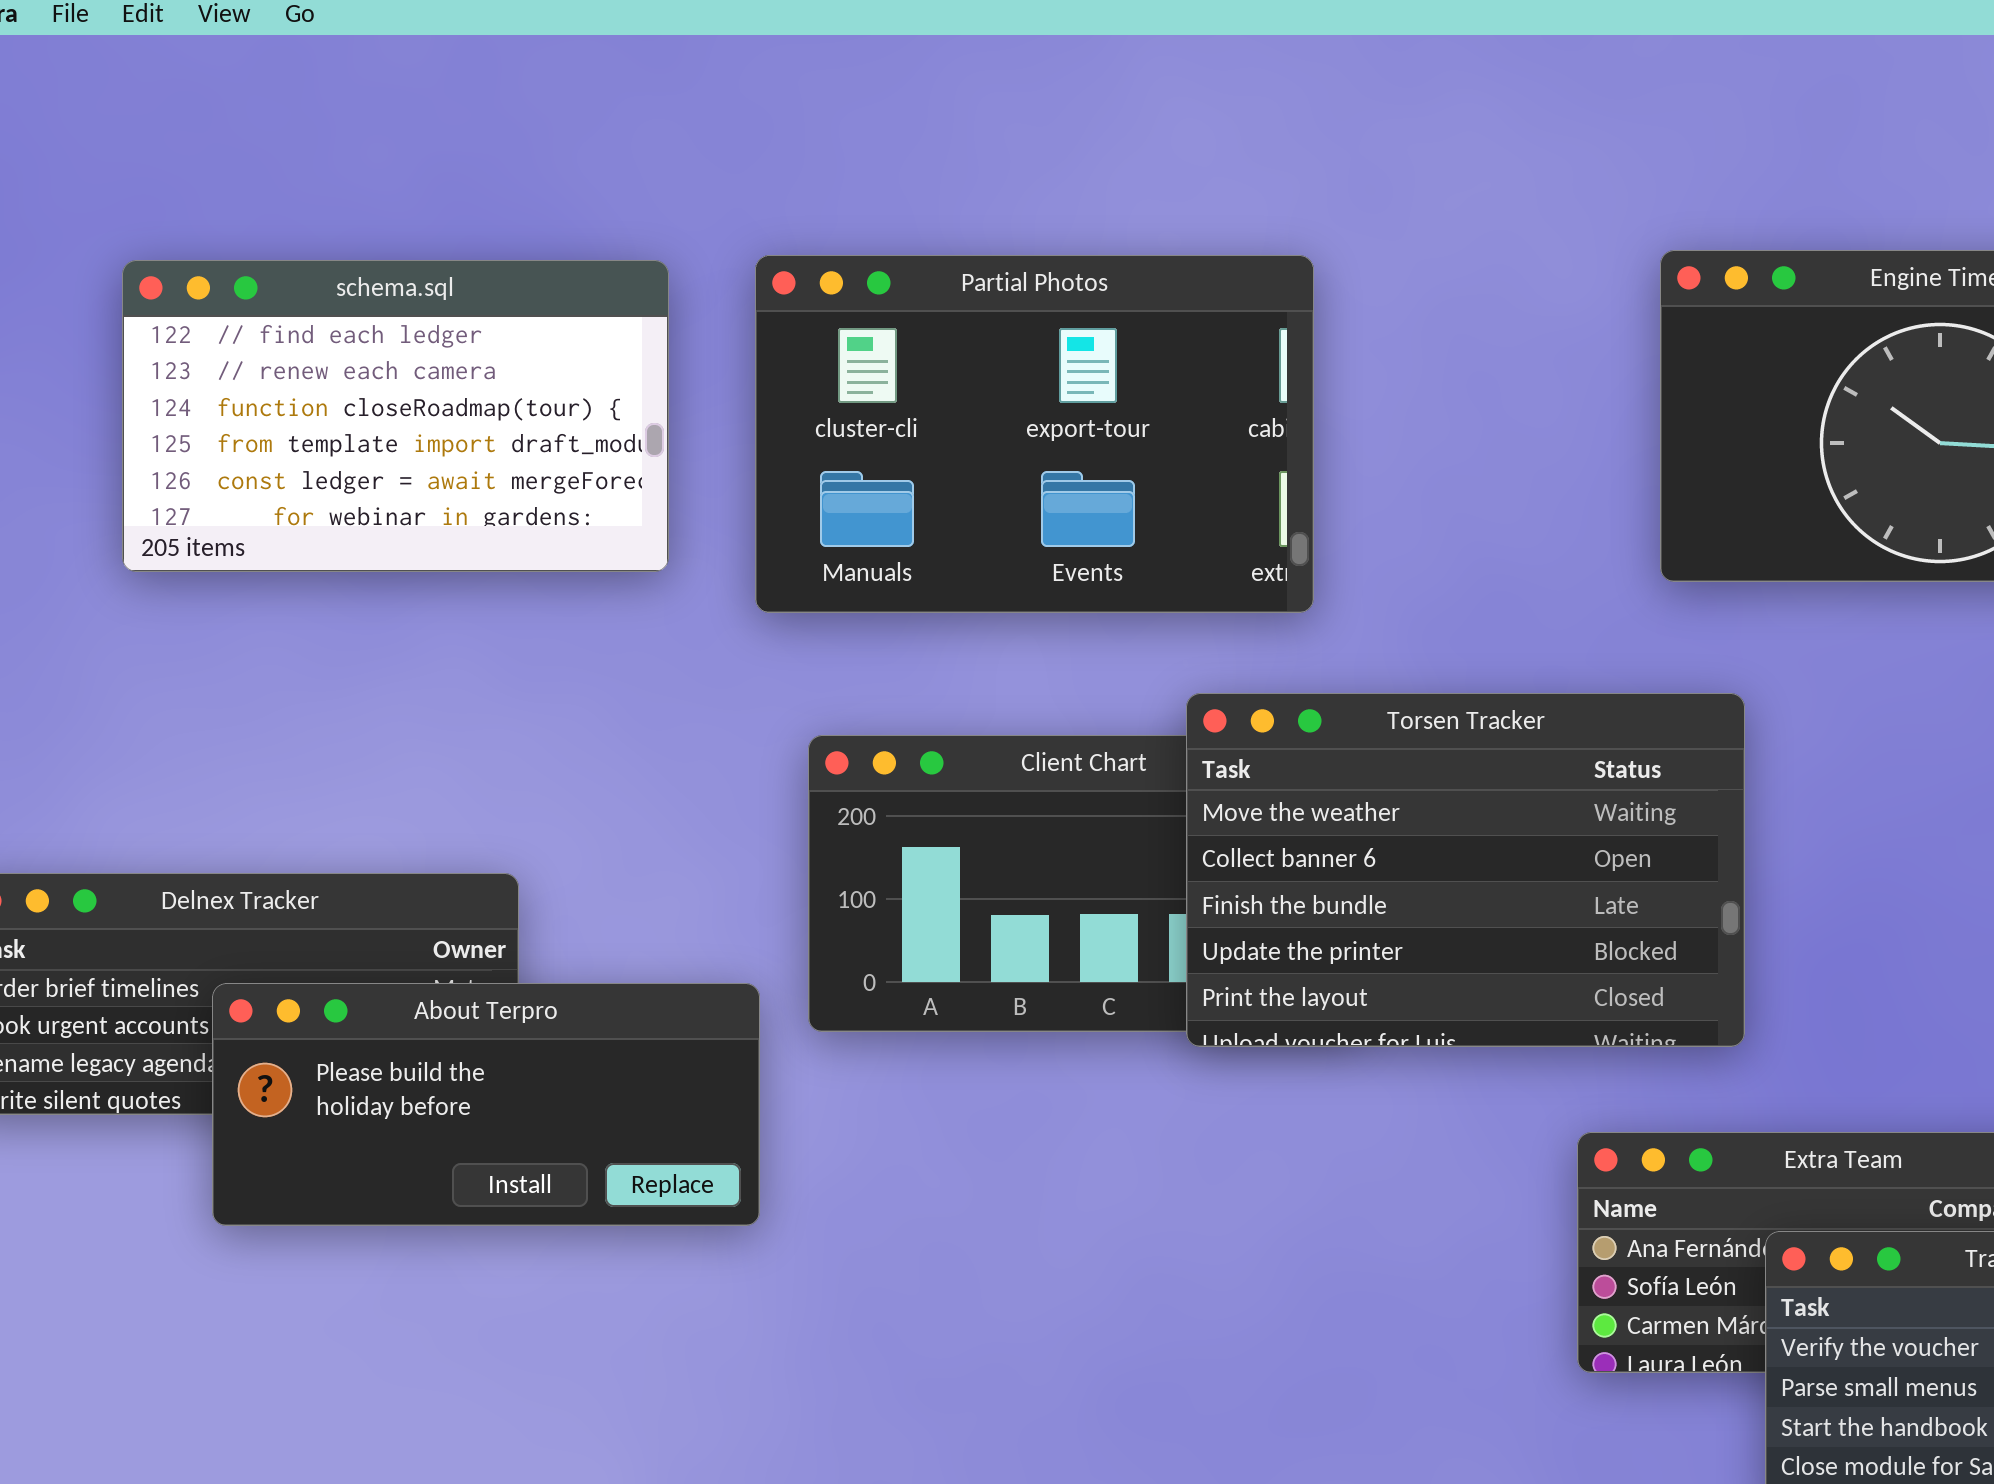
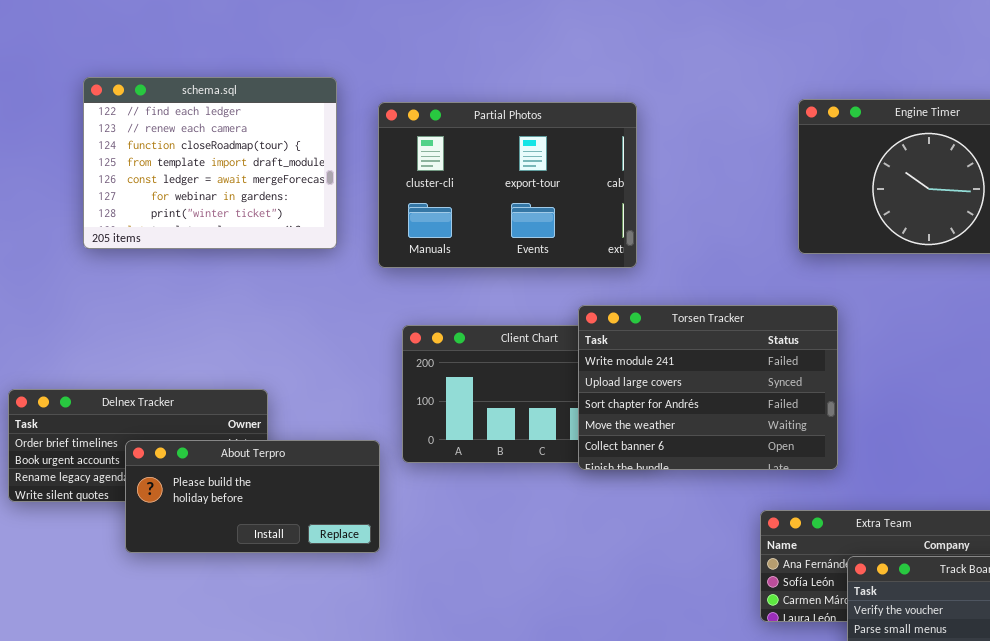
schema.sql: [122,260,669,572] -> [83,77,337,249], resized
Torsen Tracker: [1186,693,1745,1047] -> [578,305,838,470], scrolled up 3 rows

